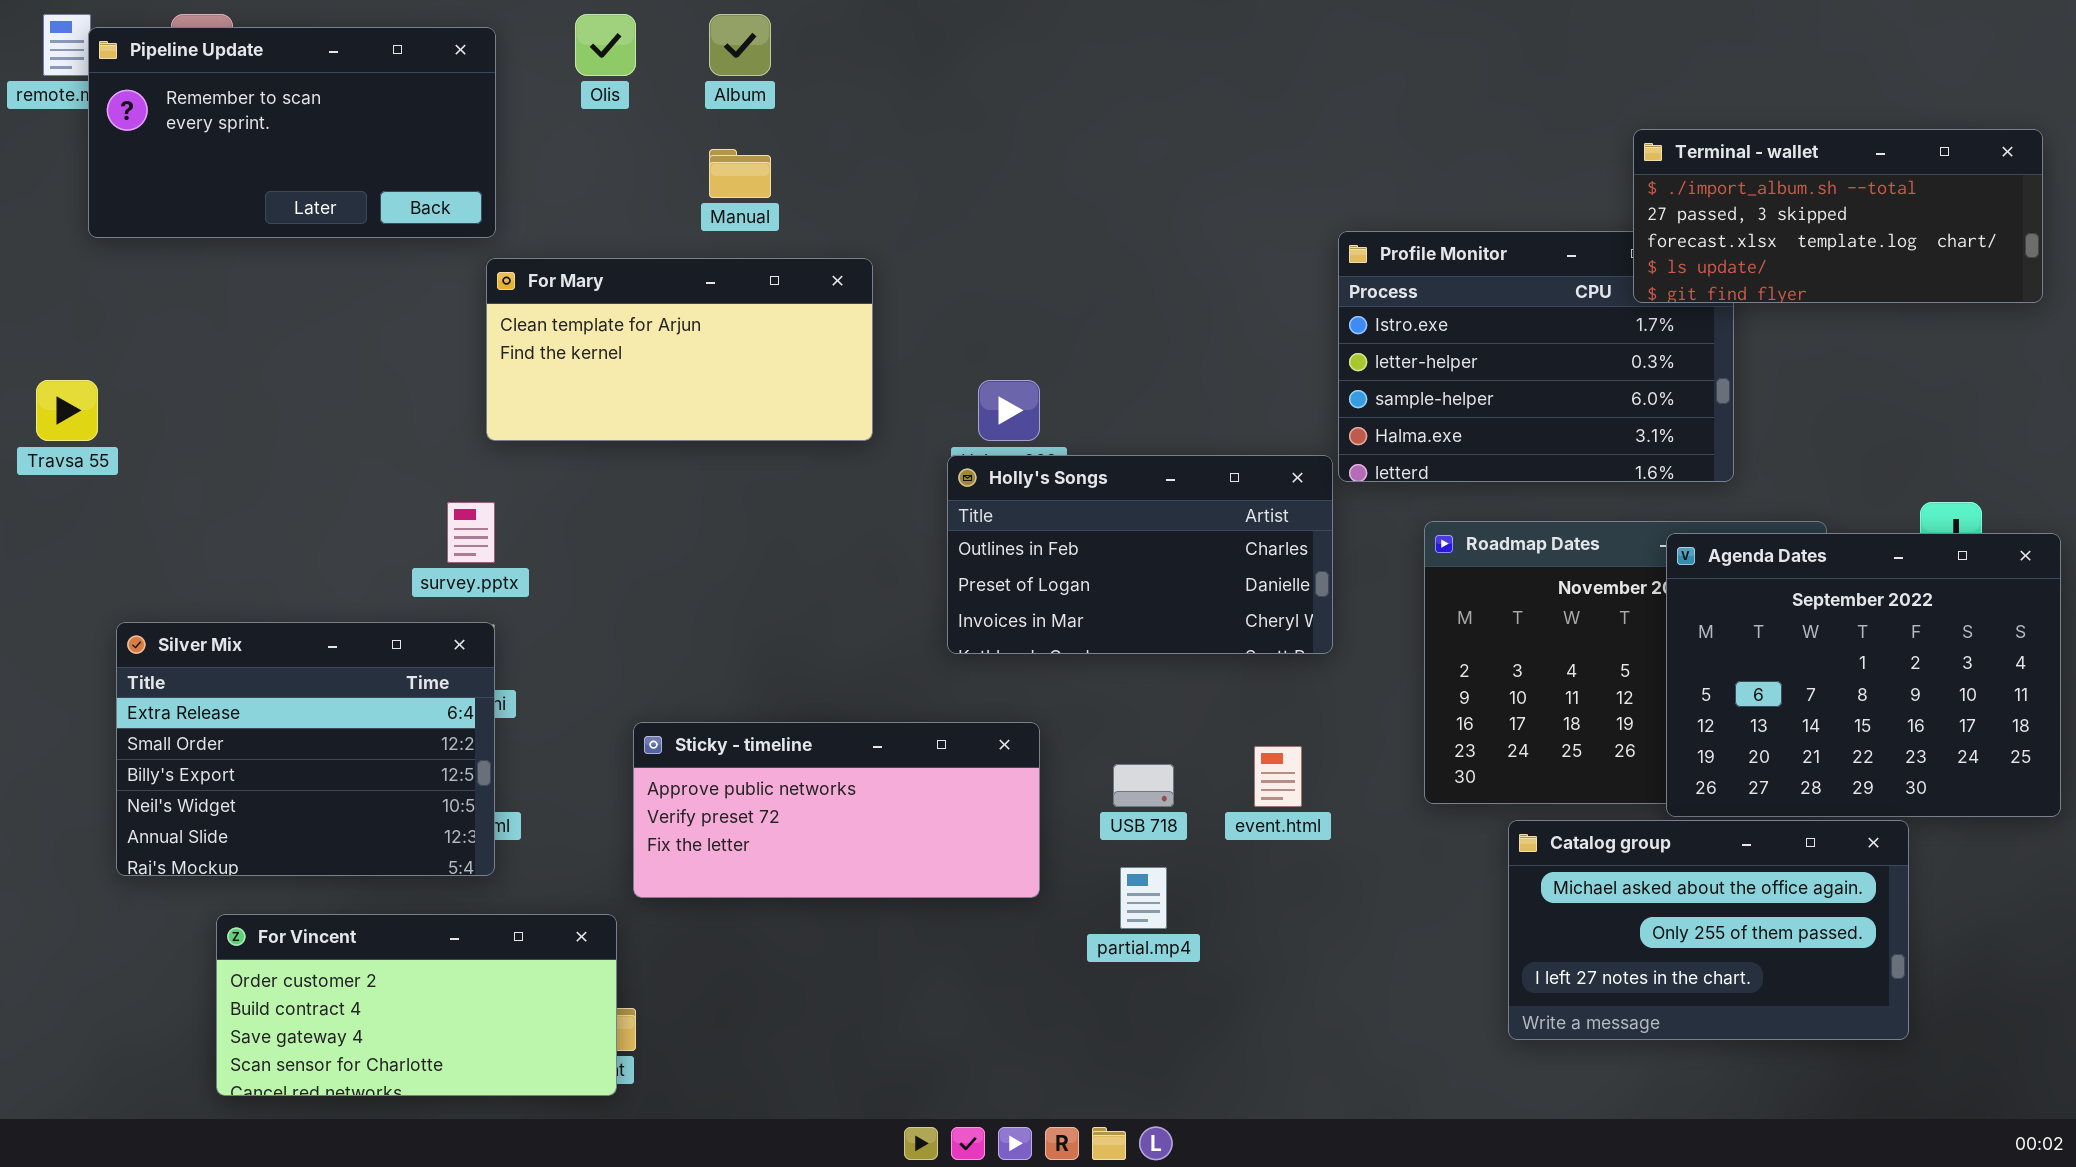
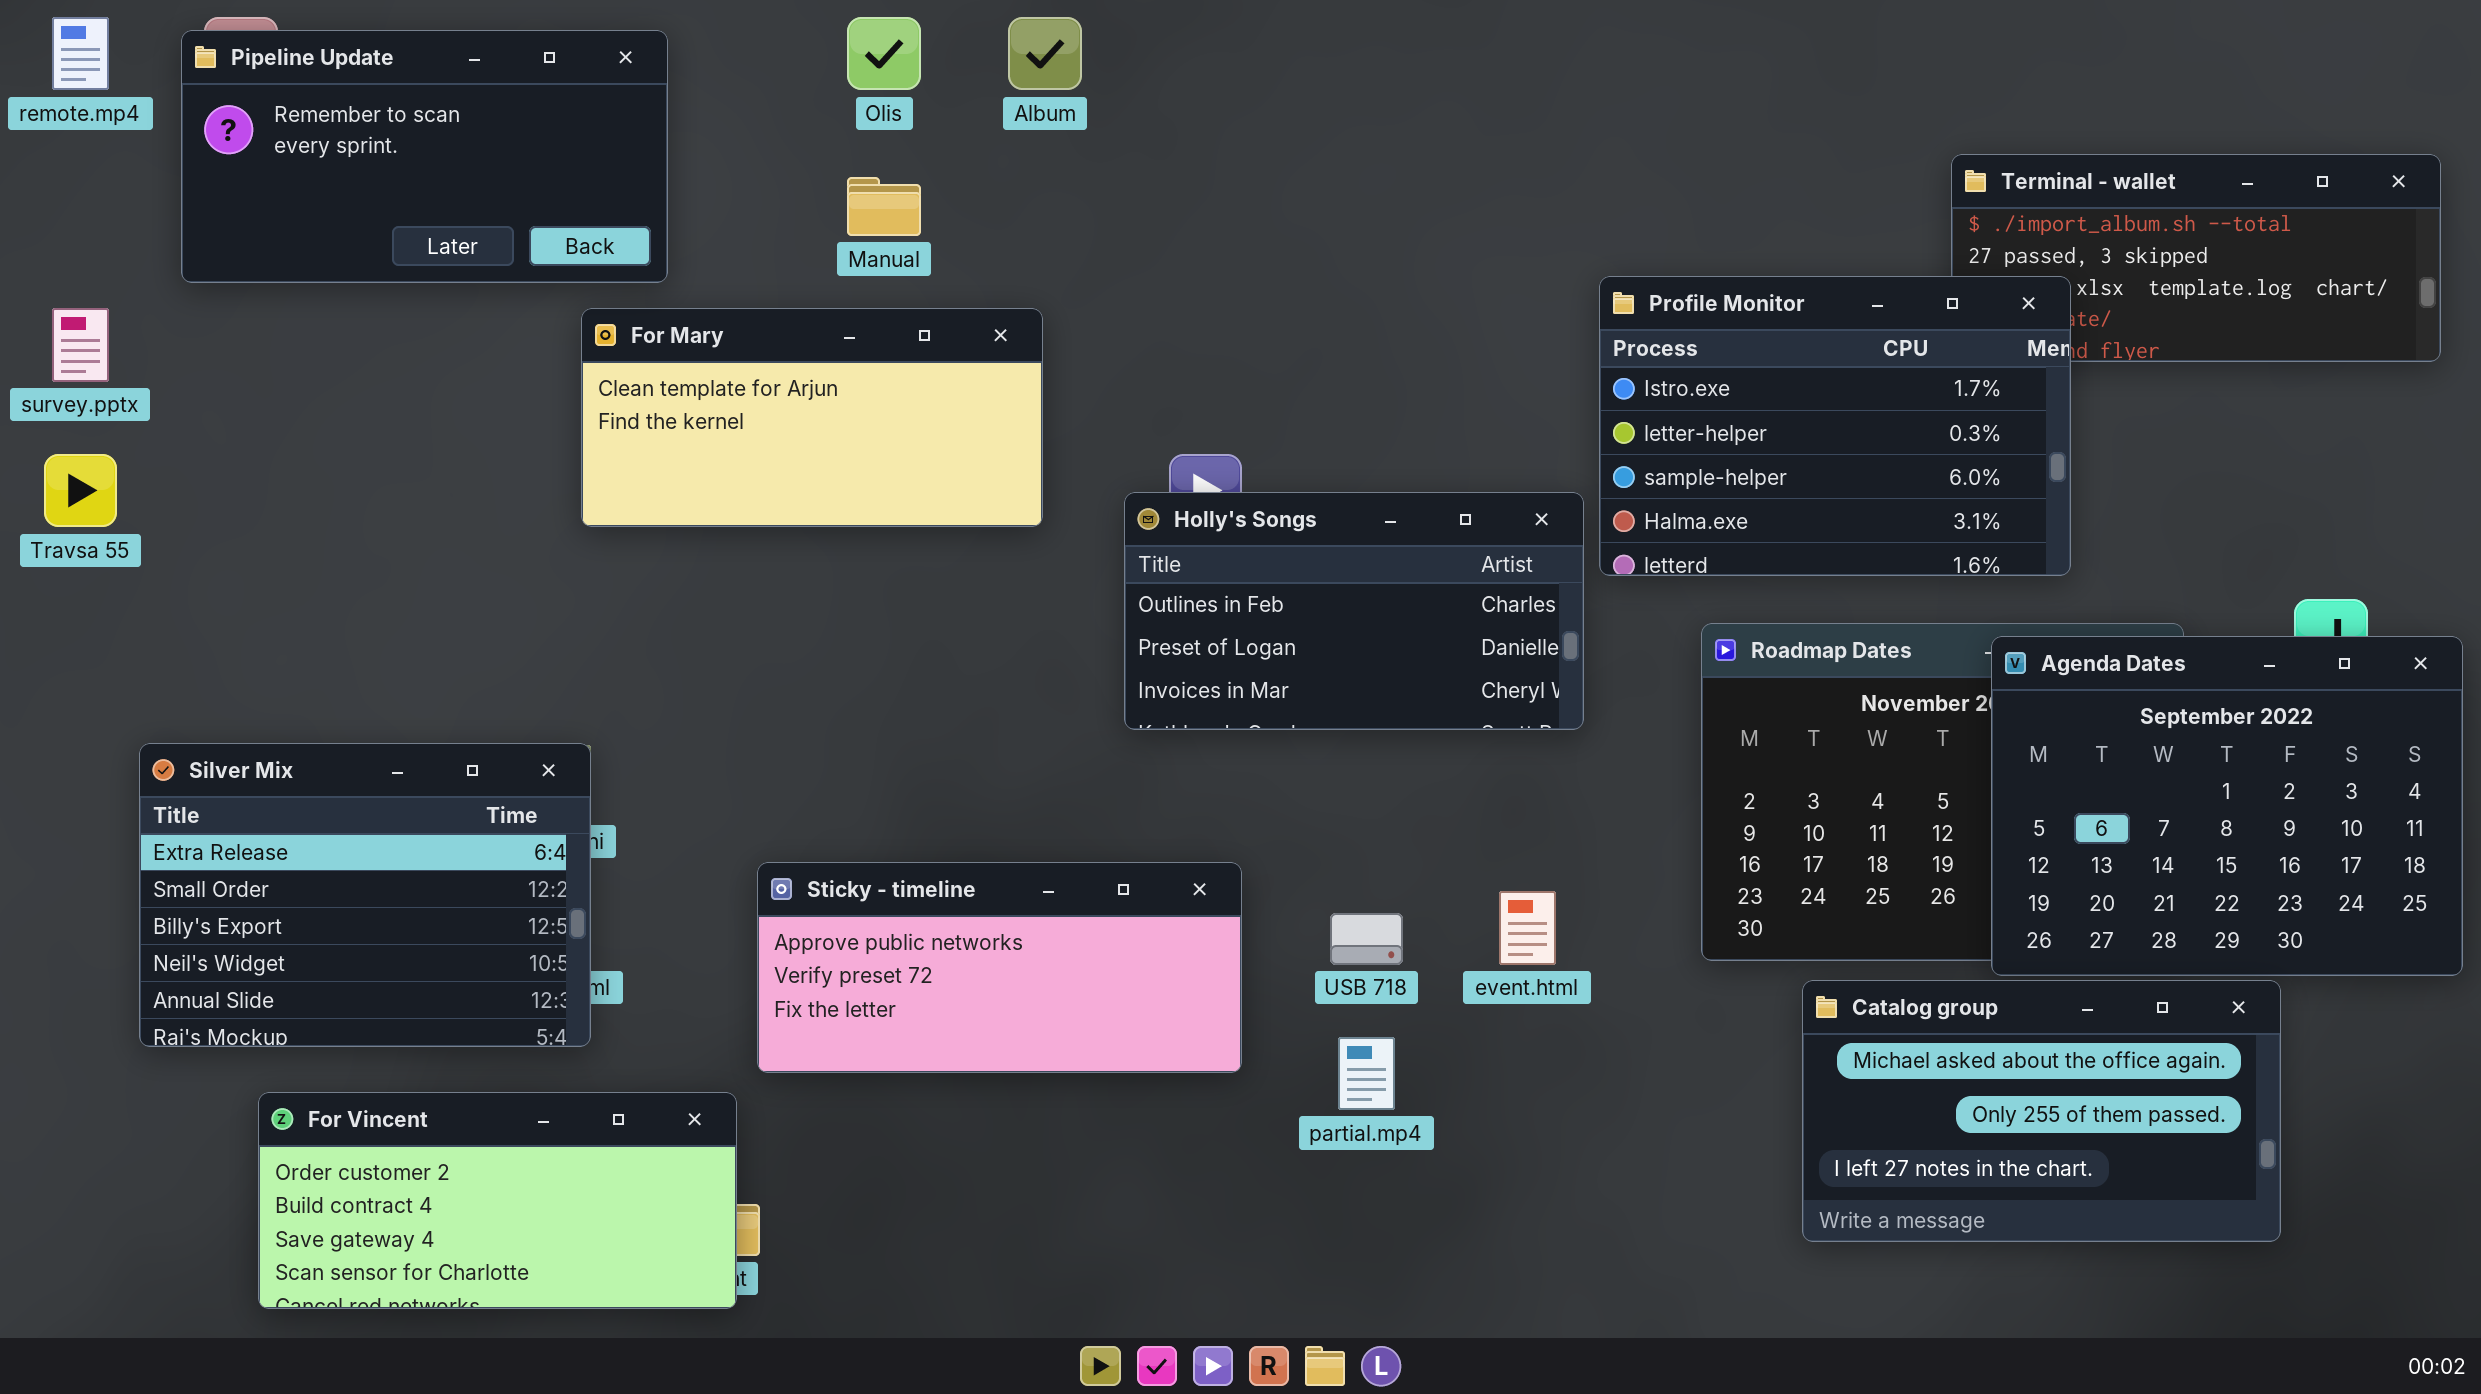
Olis: [575,14,636,76] -> [847,17,921,90], moved
Album: [709,14,771,76] -> [1008,17,1082,90], moved
Pipeline Update: [88,27,496,238] -> [181,30,668,283], moved
Profile Monitor: [1338,231,1734,482] -> [1599,276,2071,576], raised
Holly's Songs: [947,455,1333,654] -> [1124,492,1584,730], moved
survey.pptx: [447,502,495,563] -> [52,308,109,382], moved

